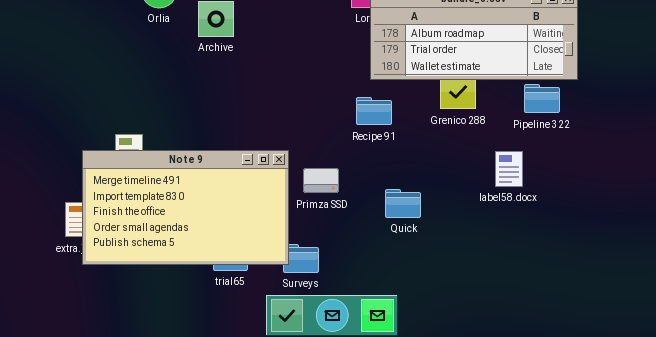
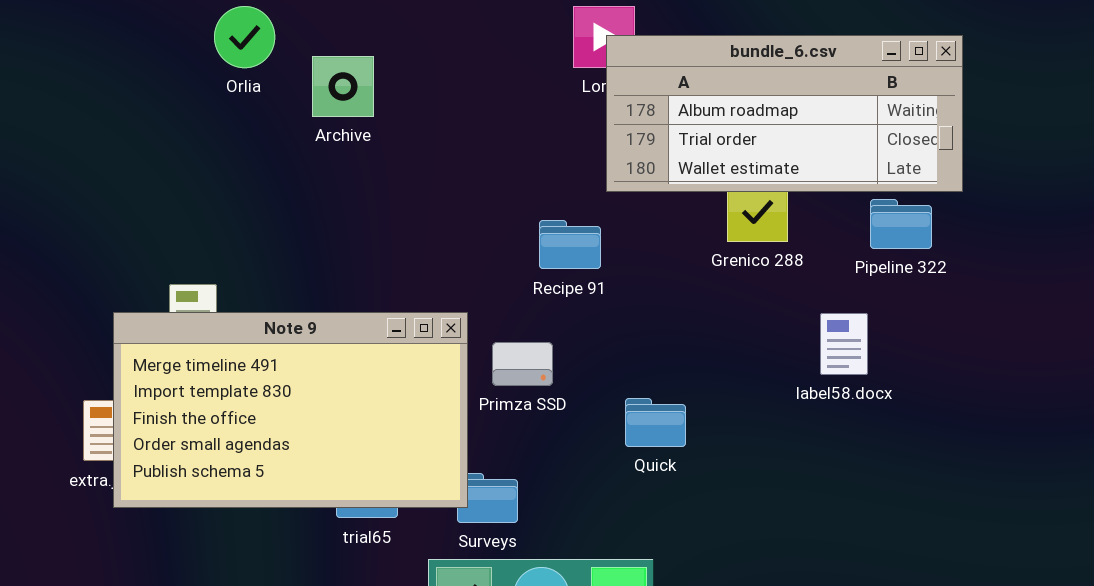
Recipe 91: [356,97,392,125] -> [539,220,601,269], moved
Quick: [385,189,421,218] -> [625,398,686,447], moved

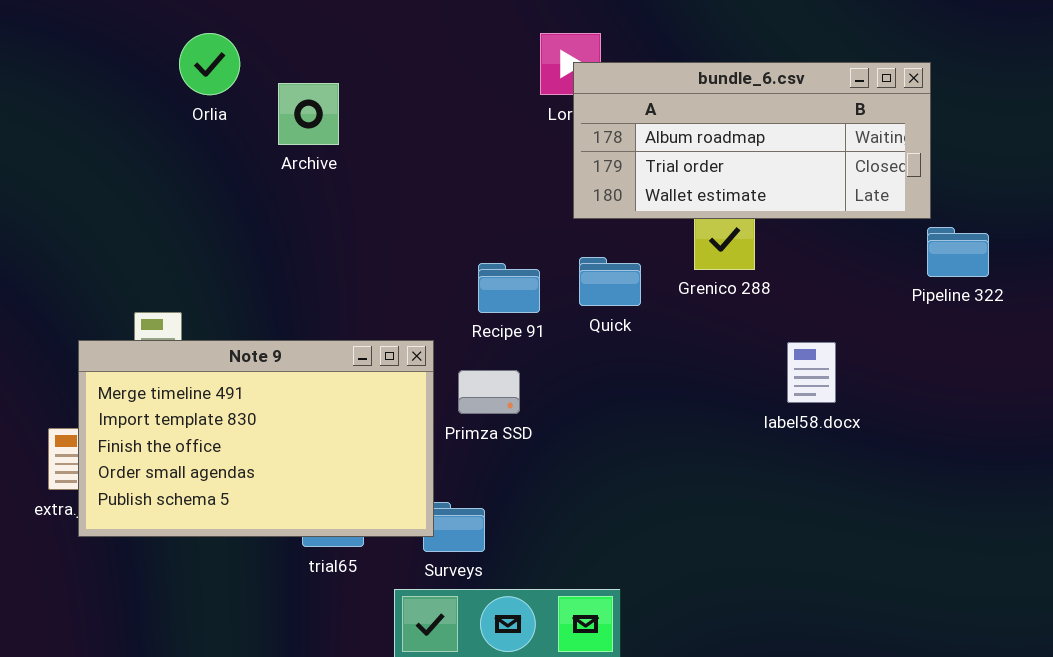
Pipeline 322: [870,199,932,249] -> [927,227,989,277], moved
Recipe 91: [539,220,601,269] -> [478,263,540,313], moved
Quick: [625,398,686,447] -> [579,257,641,306], moved

